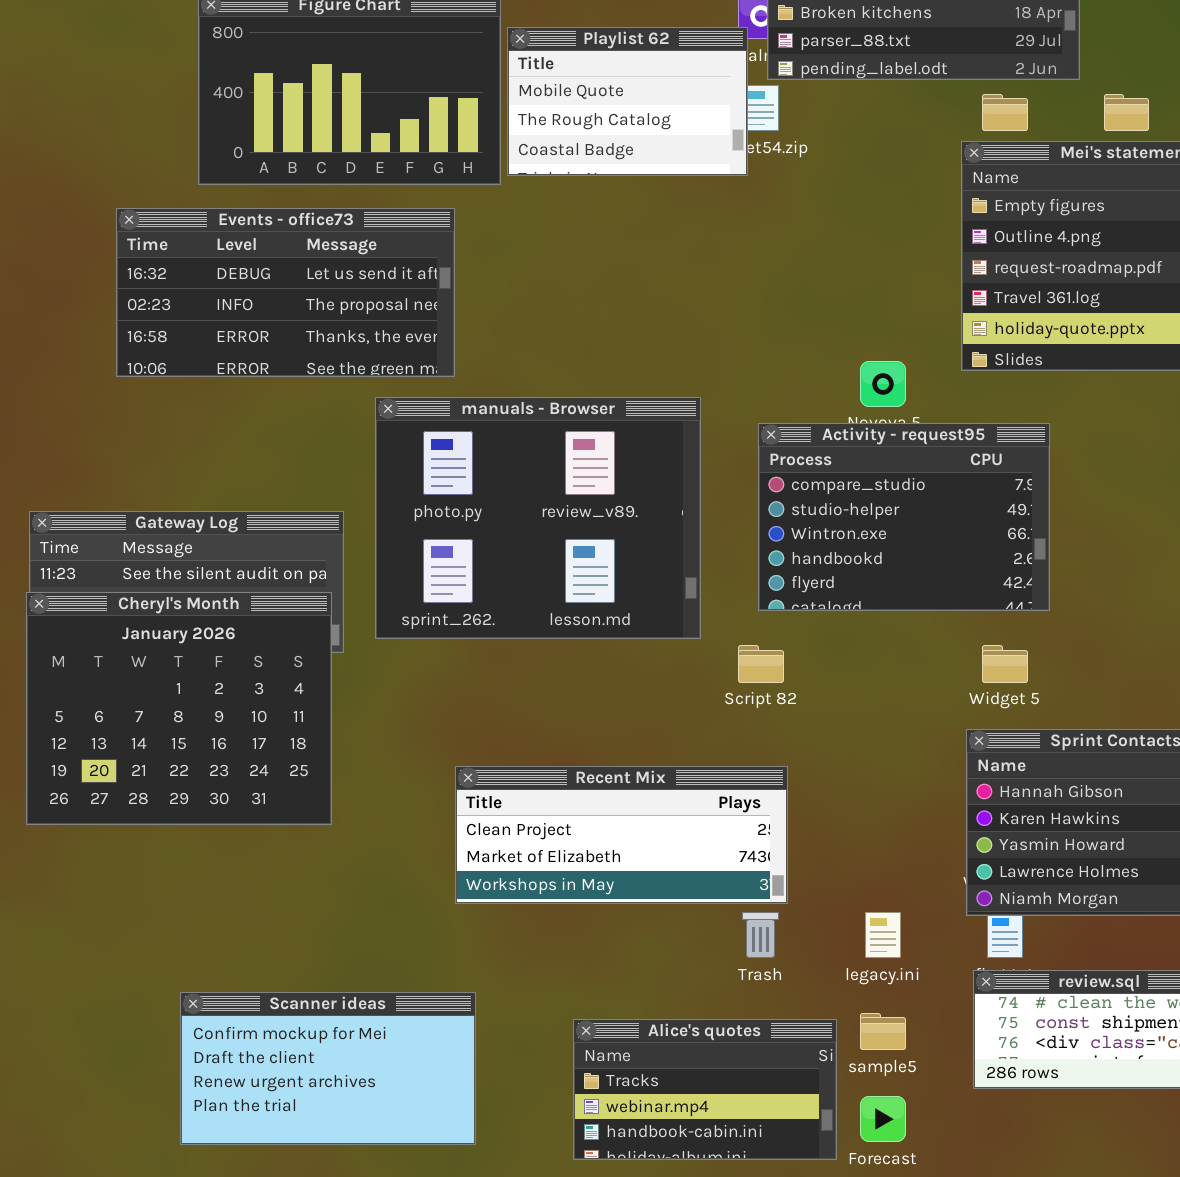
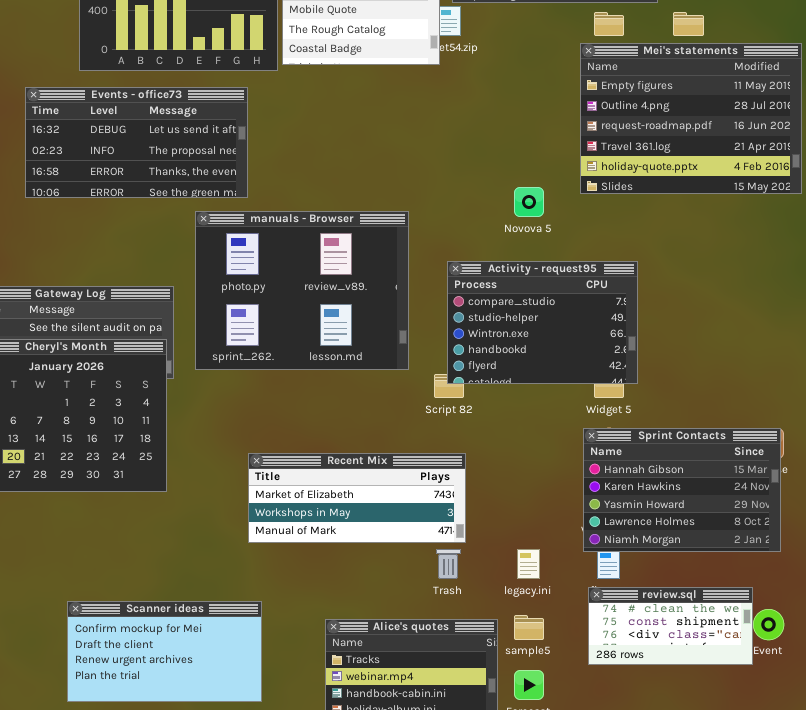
Activity - request95: [758,423,1050,611] -> [447,261,638,384], moved
Recent Mix: [455,766,788,904] -> [248,453,466,543], scrolled down 1 row

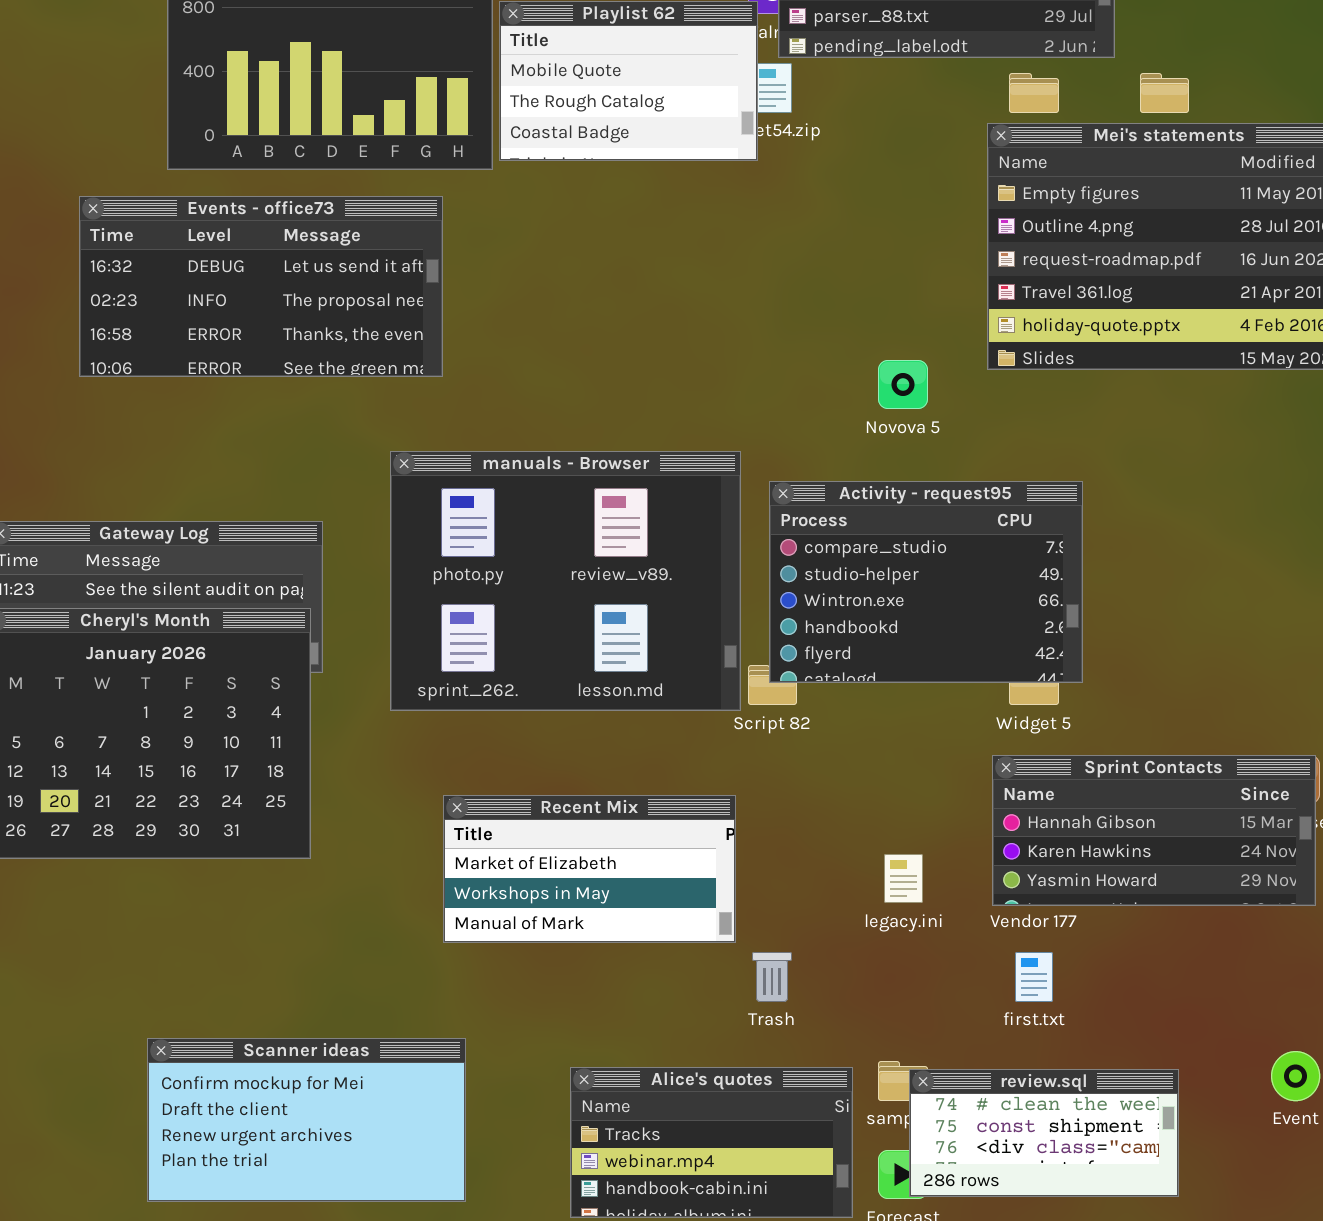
manuals - Browser: [195,211,409,370] -> [390,451,741,711], moved
Sprint Contacts: [583,428,781,552] -> [992,755,1316,906], resized
Recent Mix: [248,453,466,543] -> [443,795,736,943], resized
legacy.ini: [517,549,540,579] -> [884,854,923,903], moved
review.sql: [588,587,753,665] -> [909,1069,1179,1197], moved

